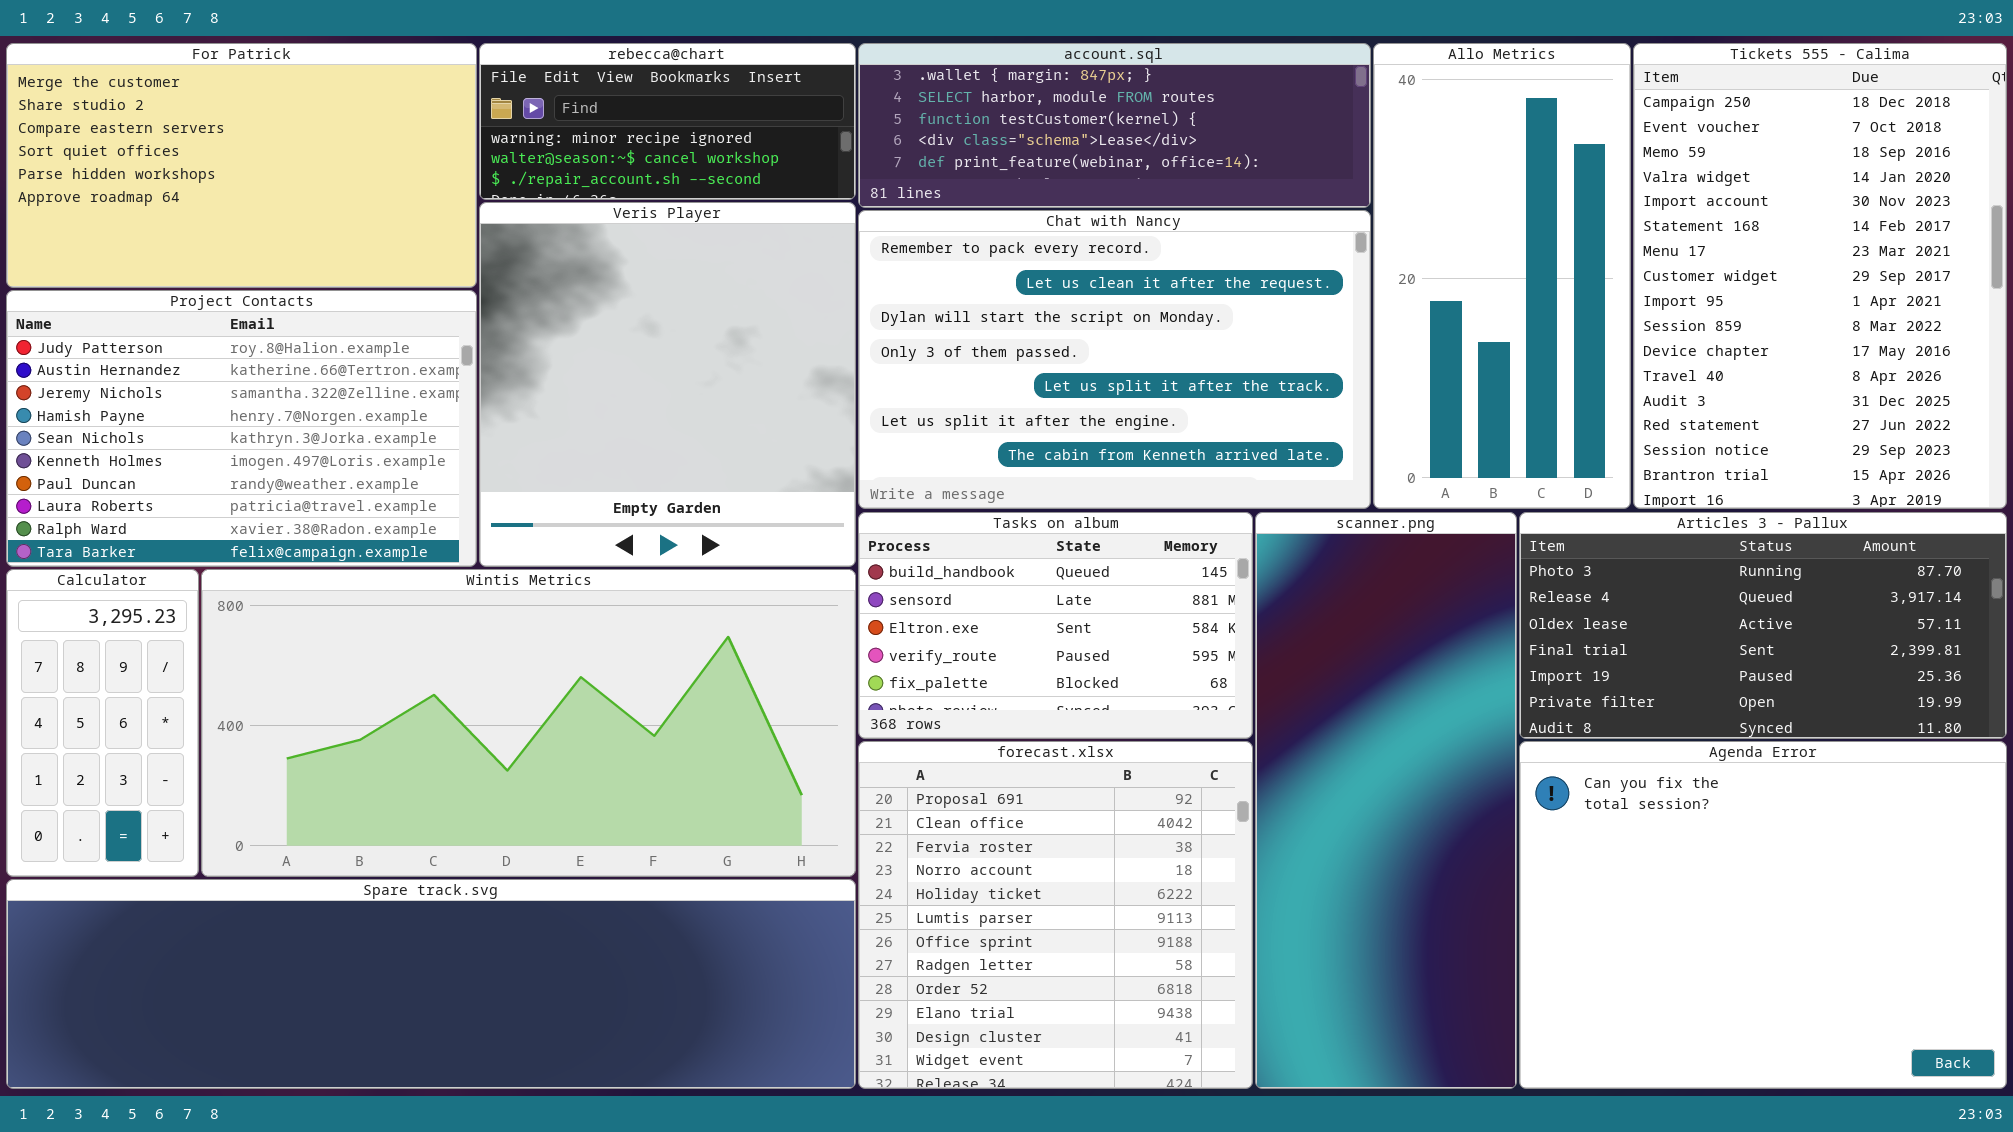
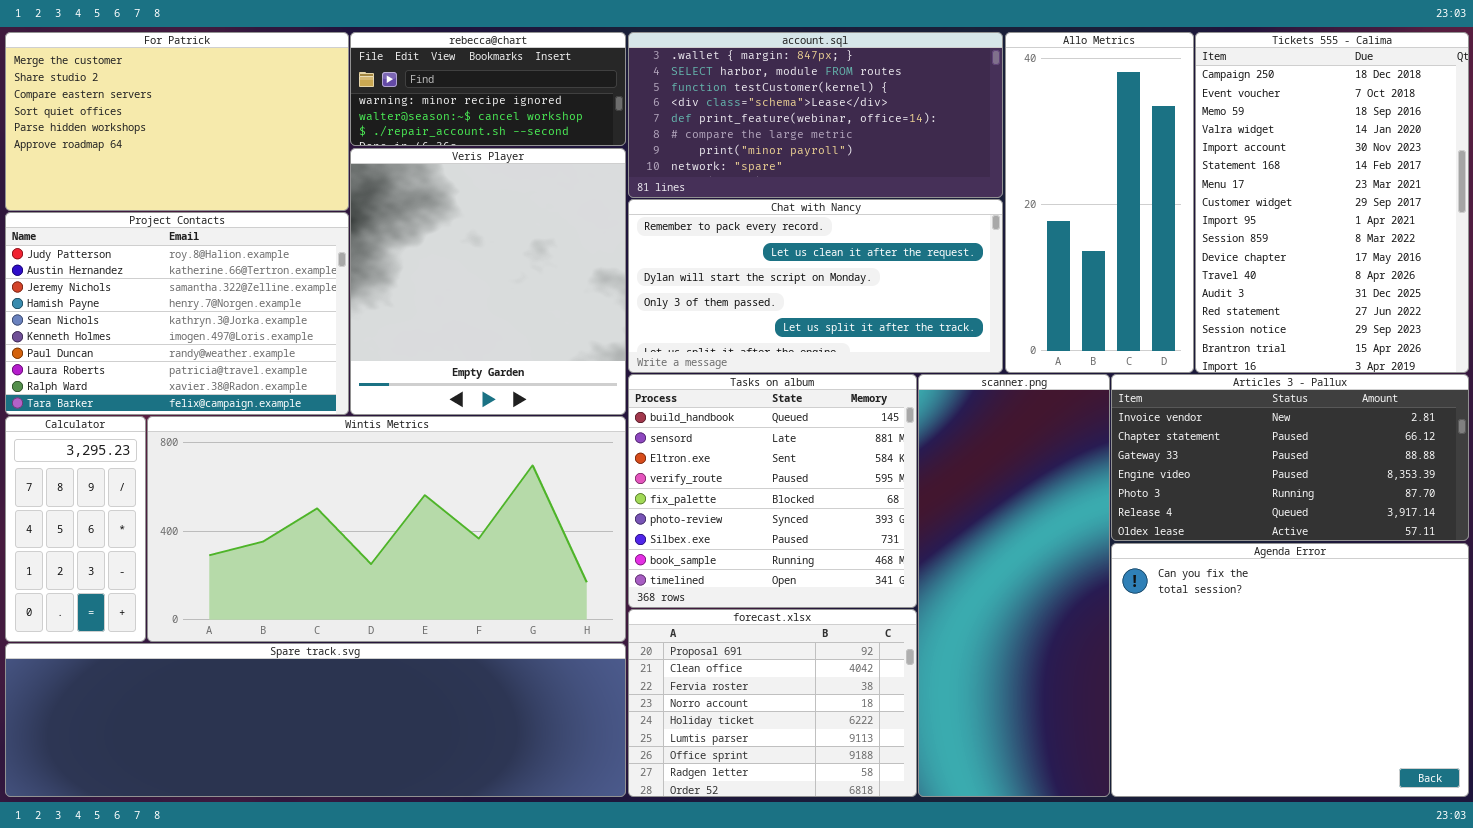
account.sql: [858,43,1371,208] -> [628,32,1003,198], resized
Chat with Nancy: [858,210,1371,509] -> [628,199,1003,373], resized
Tasks on album: [858,512,1253,739] -> [628,374,917,608], resized
Articles 3 - Pallux: [1519,512,2007,739] -> [1111,374,1469,541], scrolled up 4 rows
forecast.xlsx: [858,741,1253,1089] -> [628,609,917,797], resized

